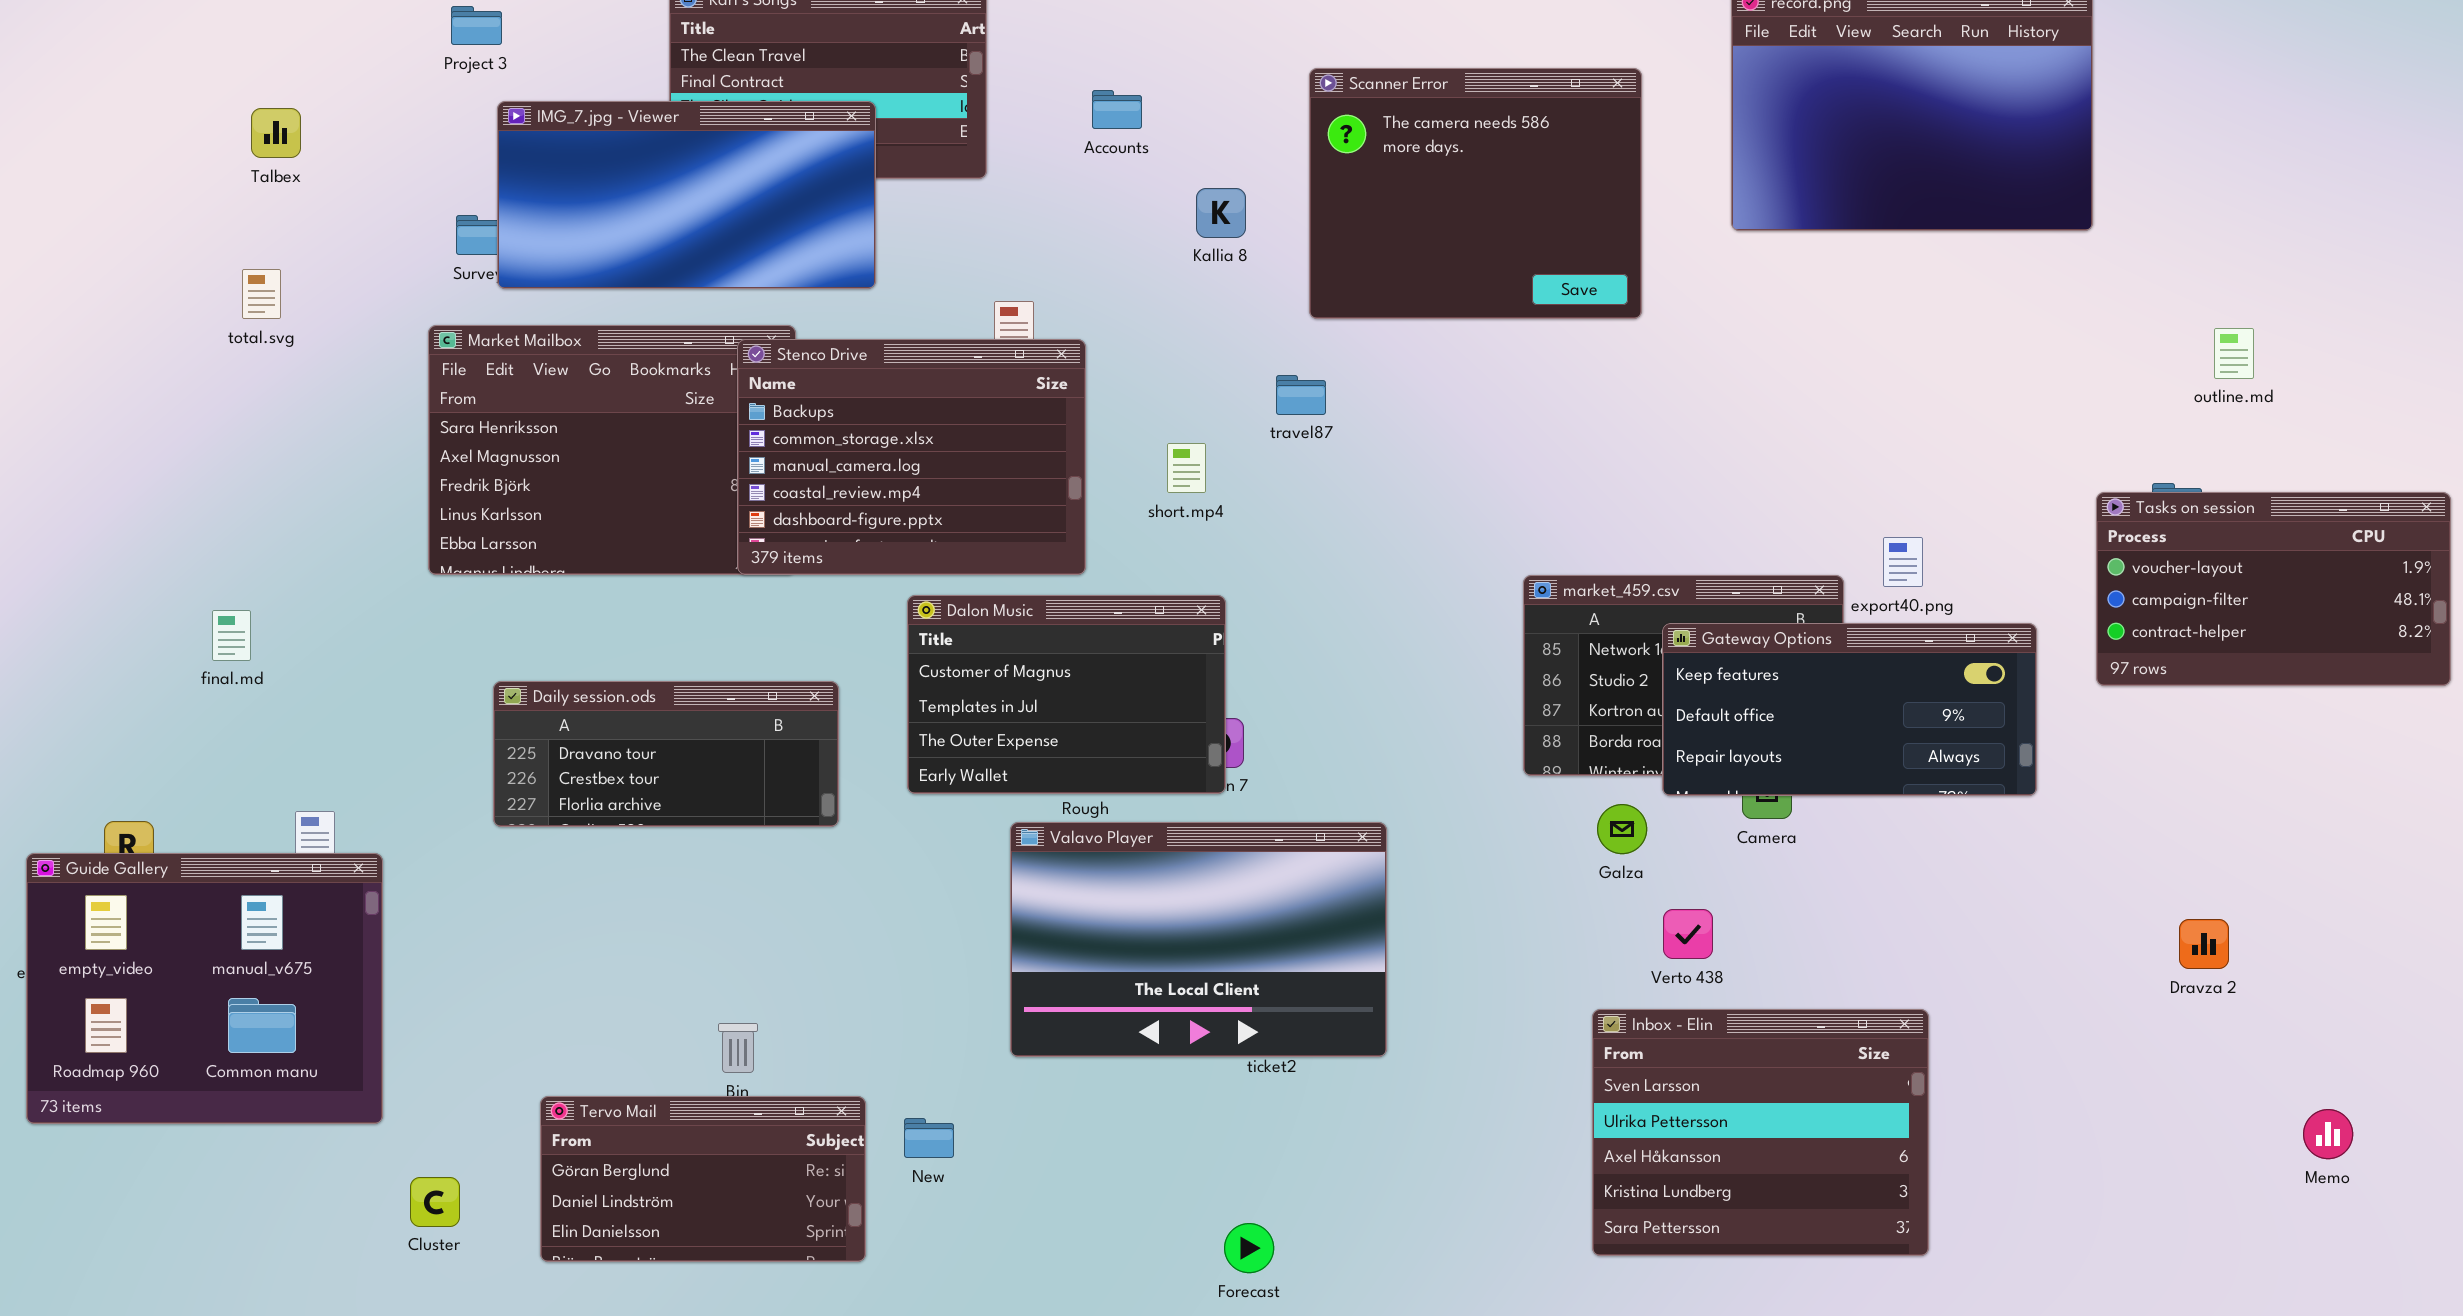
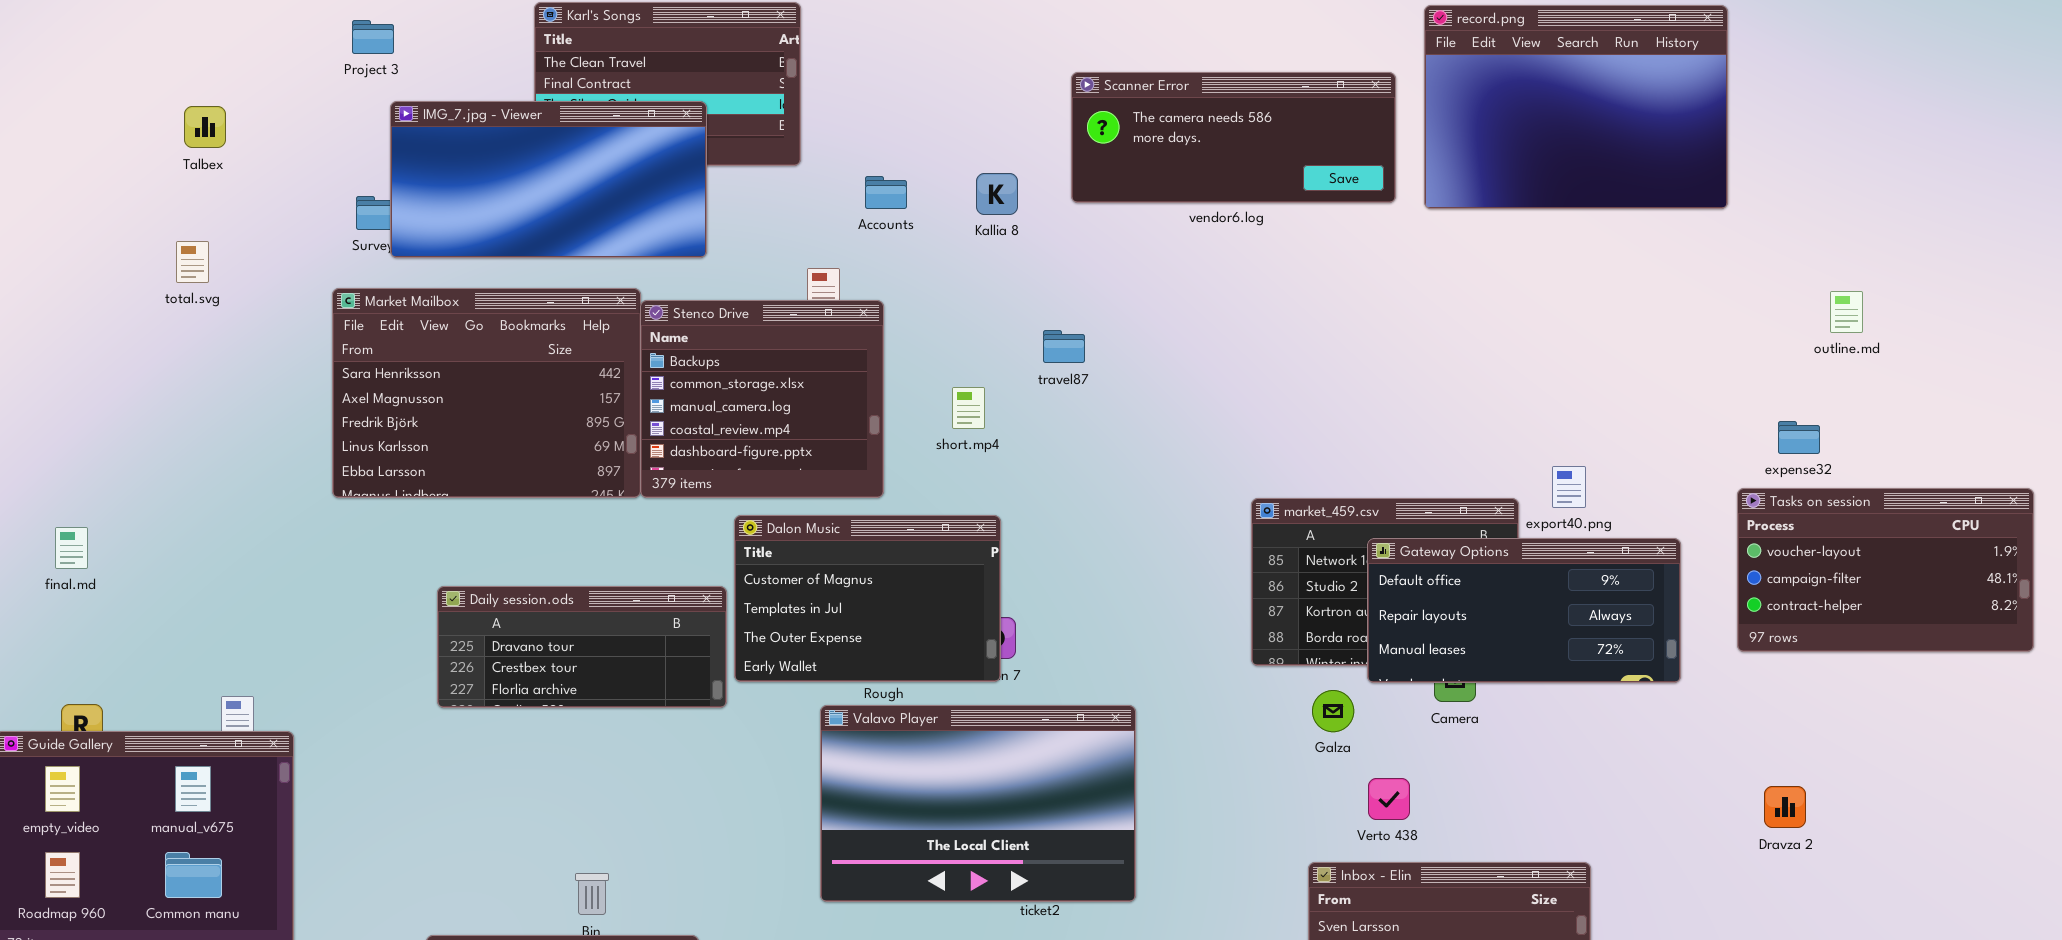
Scanner Error: [1309,68,1642,319] -> [1071,72,1396,203], resized
Accounts: [1092,90,1142,129] -> [865,176,907,209], moved
Stenco Drive: [737,339,1086,575] -> [640,300,884,498], resized
Tasks on session: [2096,492,2451,686] -> [1737,488,2034,652], moved
final.md: [212,610,251,661] -> [55,527,88,569], moved
Gateway Options: [1662,623,2037,796] -> [1367,538,1681,683], scrolled down 1 row
Daily session.ods: [493,681,839,827] -> [437,586,727,708], moved
Dravza 2: [2179,919,2229,969] -> [1764,786,1806,828], moved

